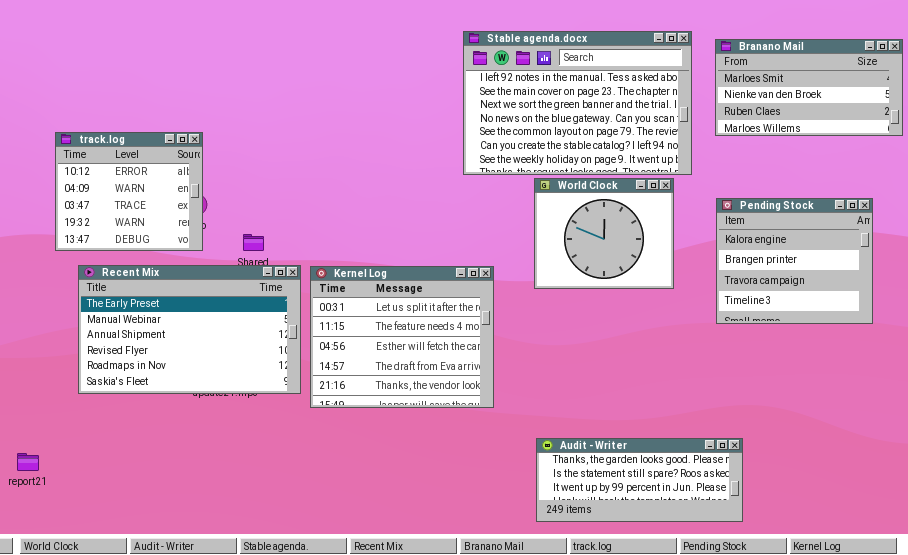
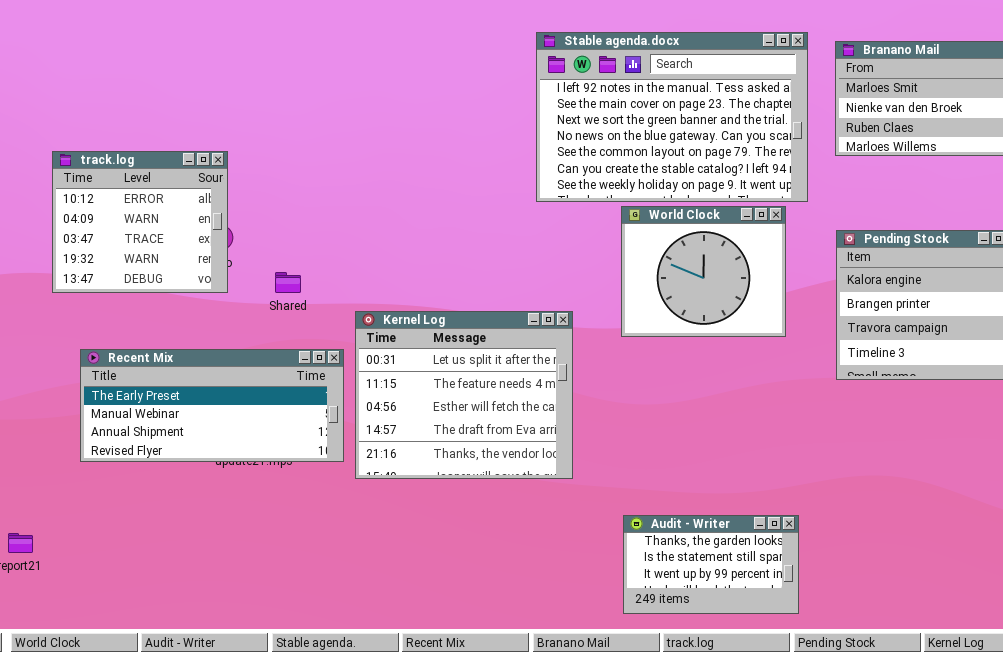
Recent Mix: [78,265,301,394] -> [80,349,344,462], resized
Audit - Writer: [536,438,743,522] -> [623,515,799,614], resized

